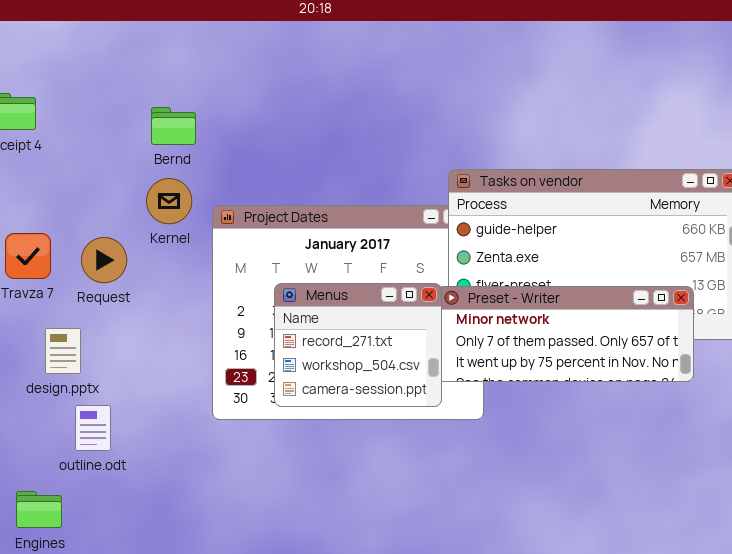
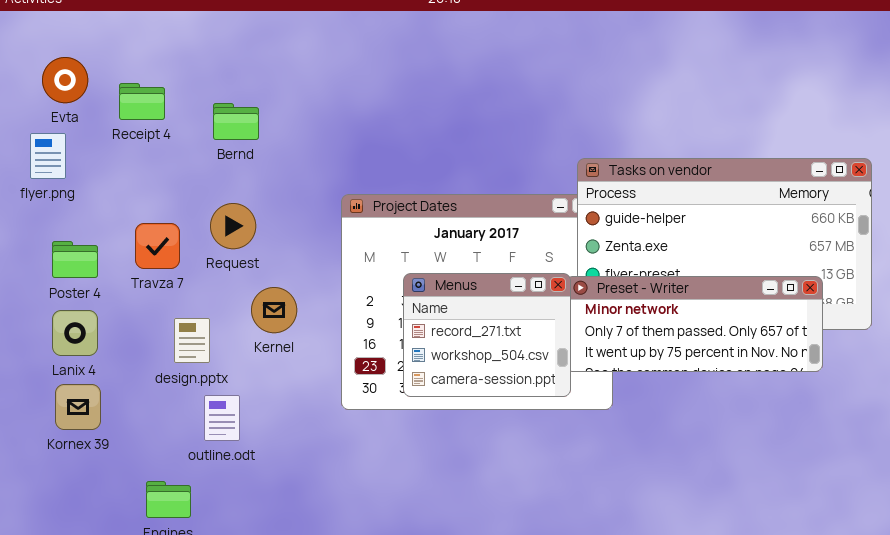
Bernd: [151,107,196,145] -> [213,103,259,140], moved
Kernel: [146,178,192,224] -> [251,287,297,333], moved
Request: [81,237,127,283] -> [210,203,256,249], moved

